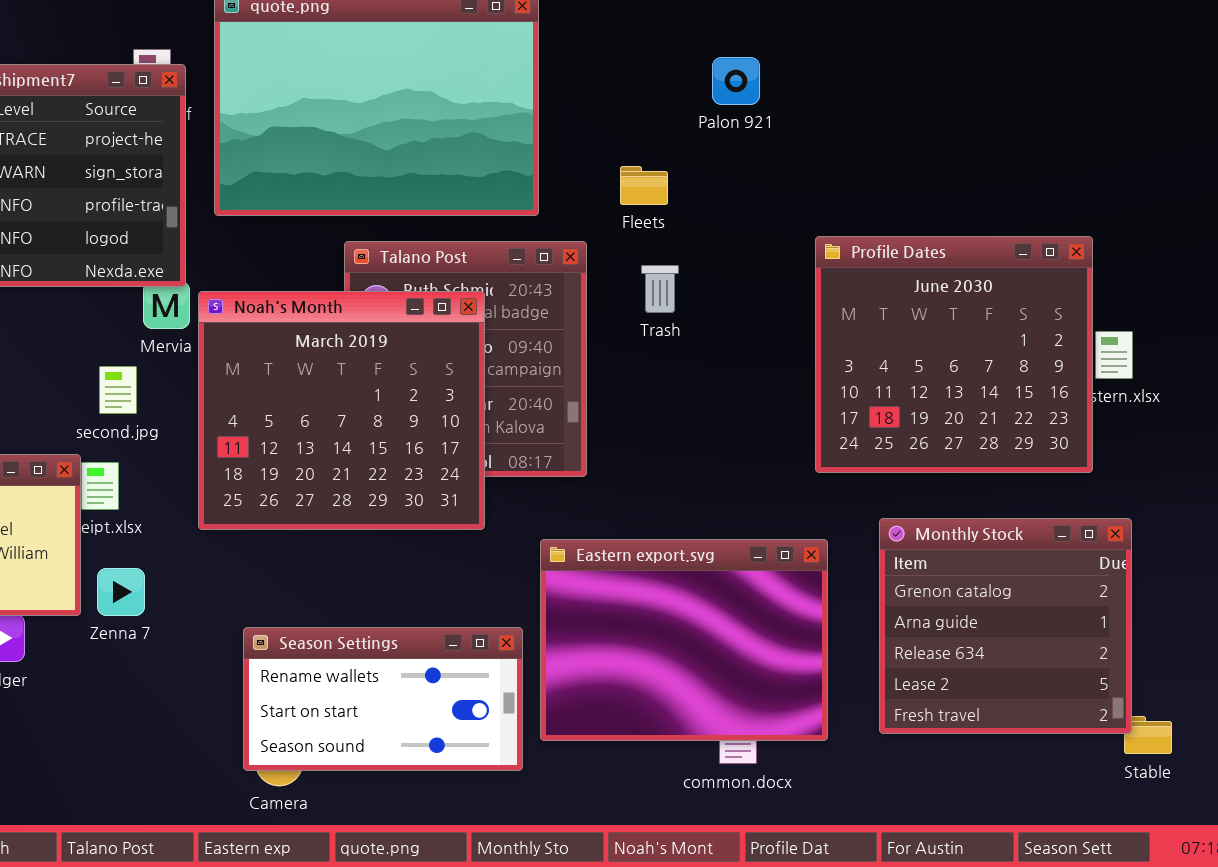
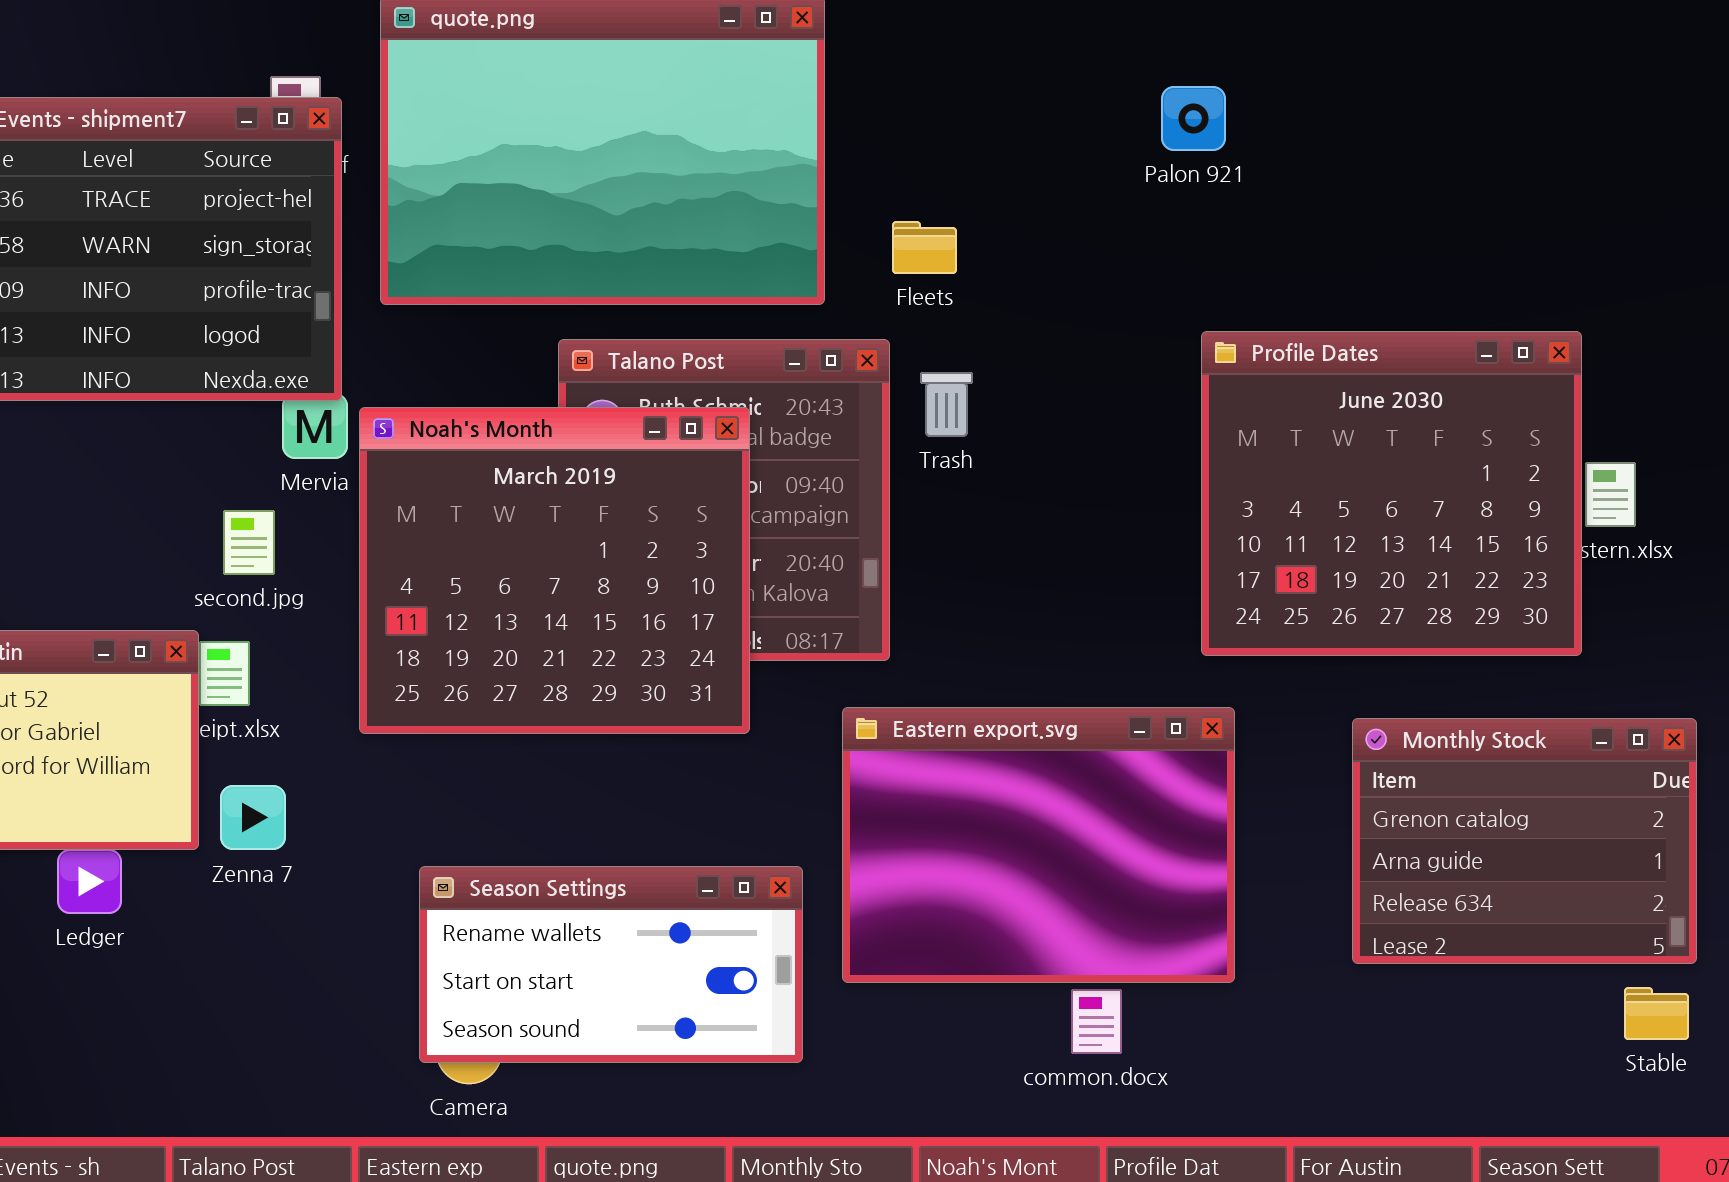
Palon 921: [712,57,760,105] -> [1161,86,1226,151], moved
Fleets: [620,166,668,205] -> [892,221,957,274], moved
Trash: [641,265,679,313] -> [920,372,973,437], moved
Monthly Stock: [879,518,1132,734] -> [1352,718,1697,964], moved, resized
Eastern export.svg: [540,539,828,741] -> [842,707,1235,983], moved

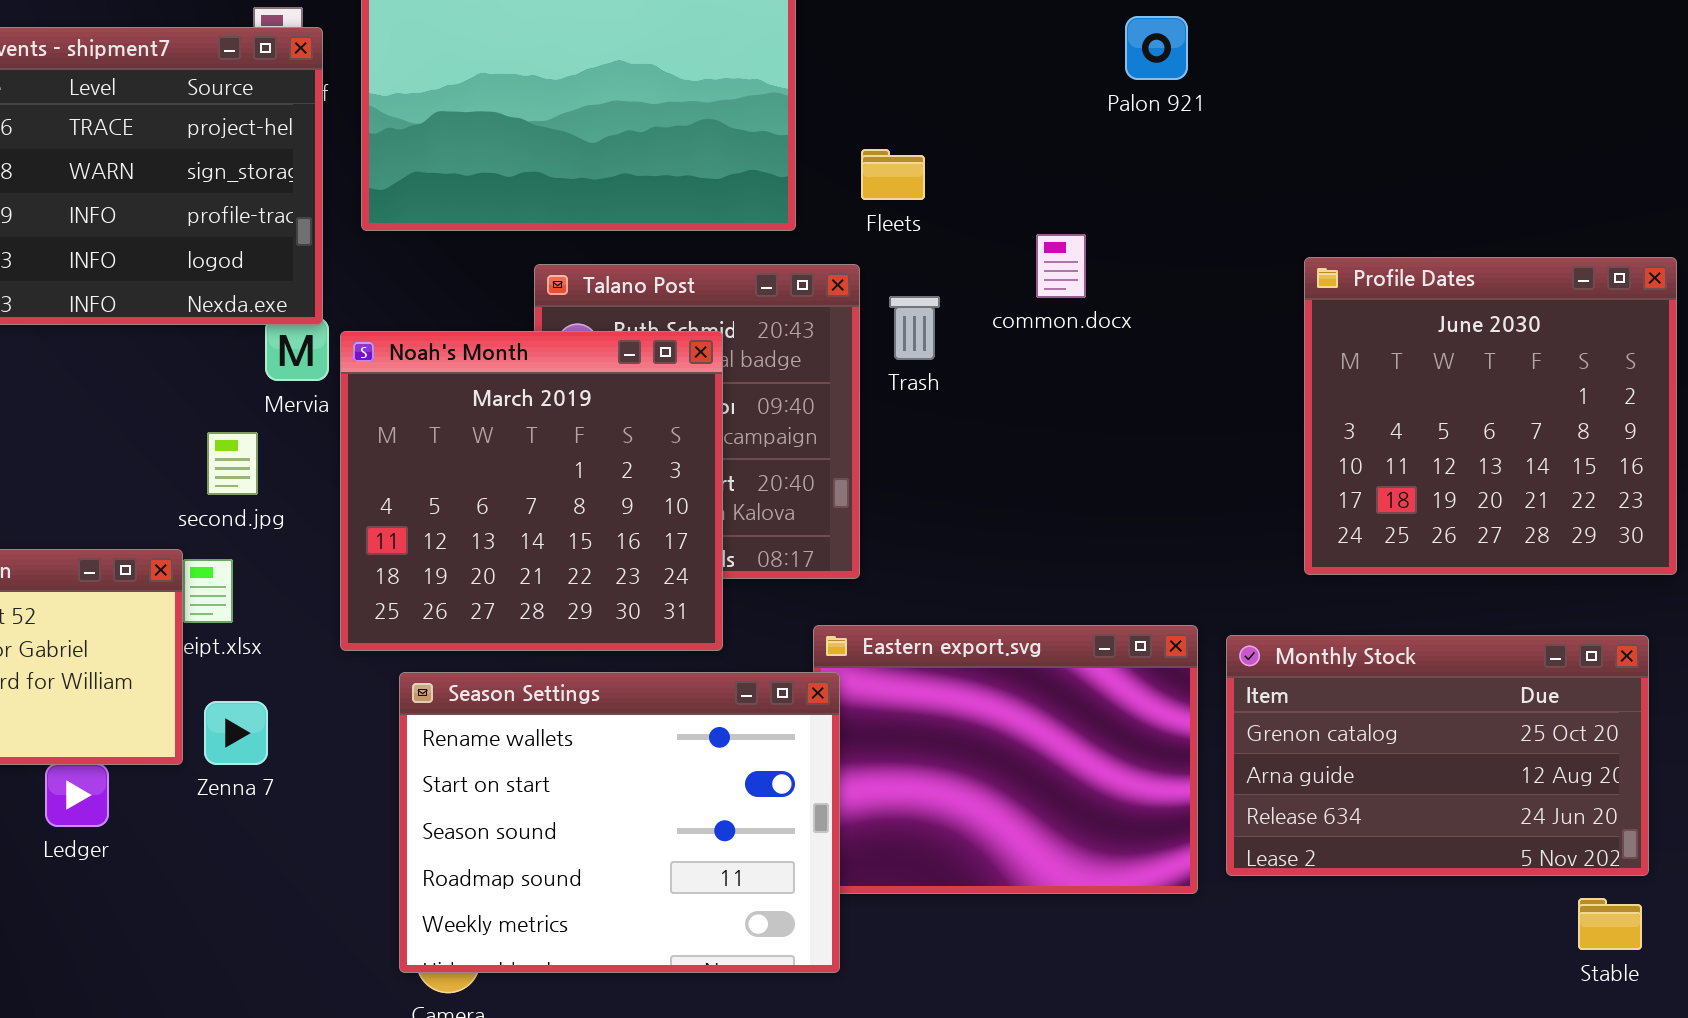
Profile Dates: [1201,331,1582,656] -> [1304,257,1677,575], moved
Monthly Stock: [1352,718,1697,964] -> [1226,635,1649,876], resized
Season Settings: [419,866,803,1063] -> [399,672,840,973], resized
common.docx: [1071,989,1122,1054] -> [1036,234,1086,298], moved

